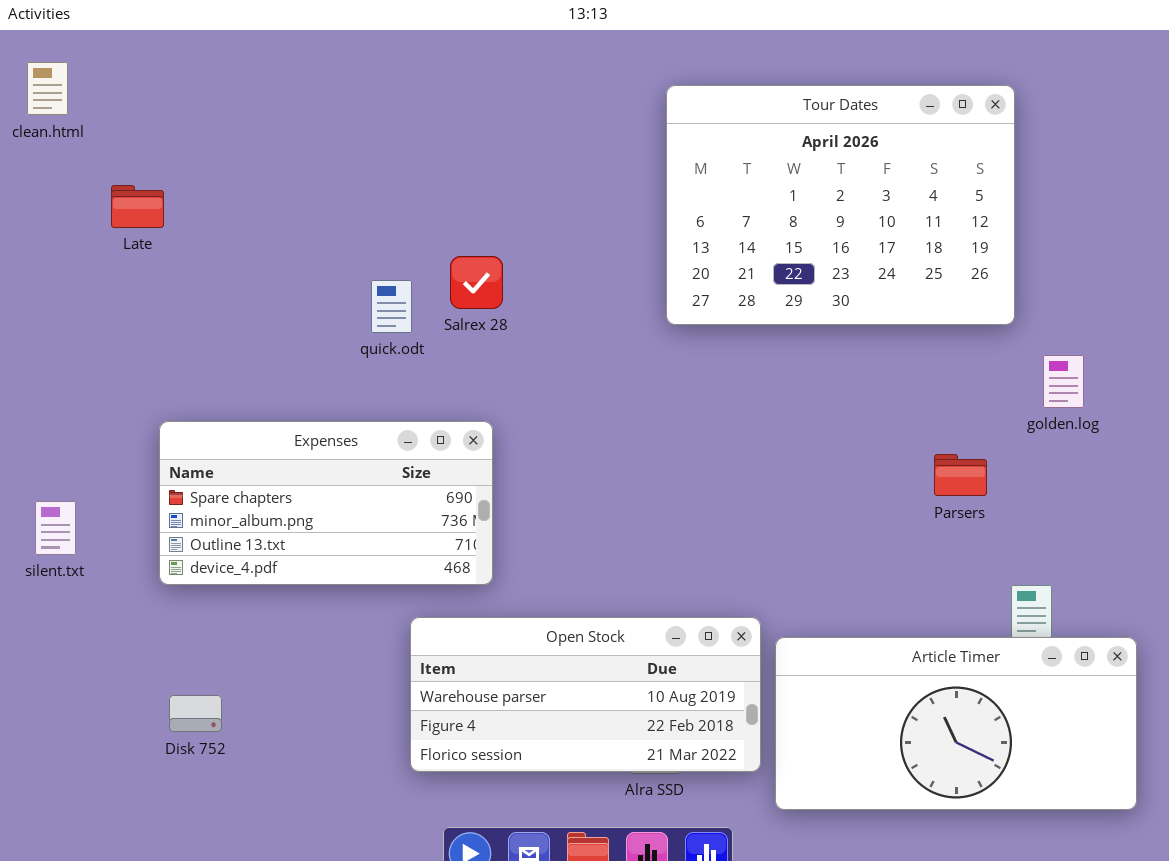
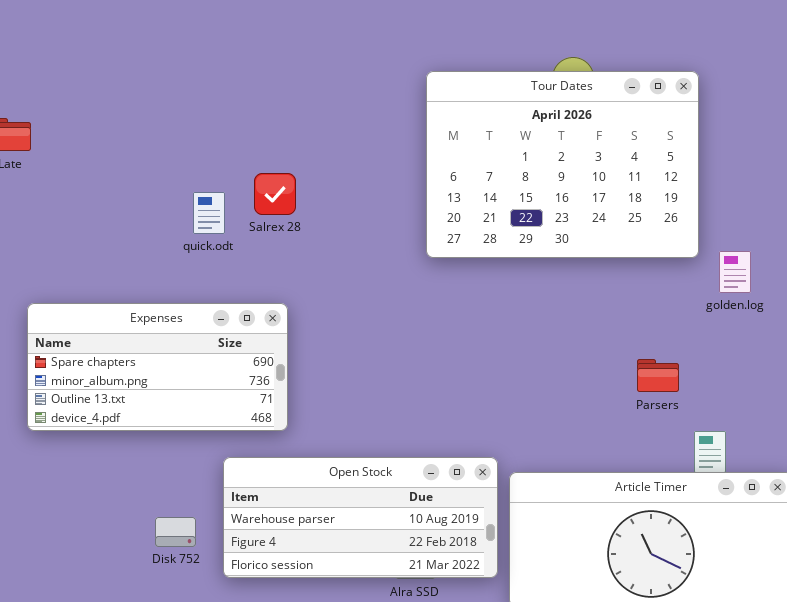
Tour Dates: [666,85,1015,325] -> [426,71,699,258], moved
Parsers: [934,454,987,496] -> [637,359,679,392], moved
Disk 752: [169,695,222,732] -> [155,517,196,547], moved

